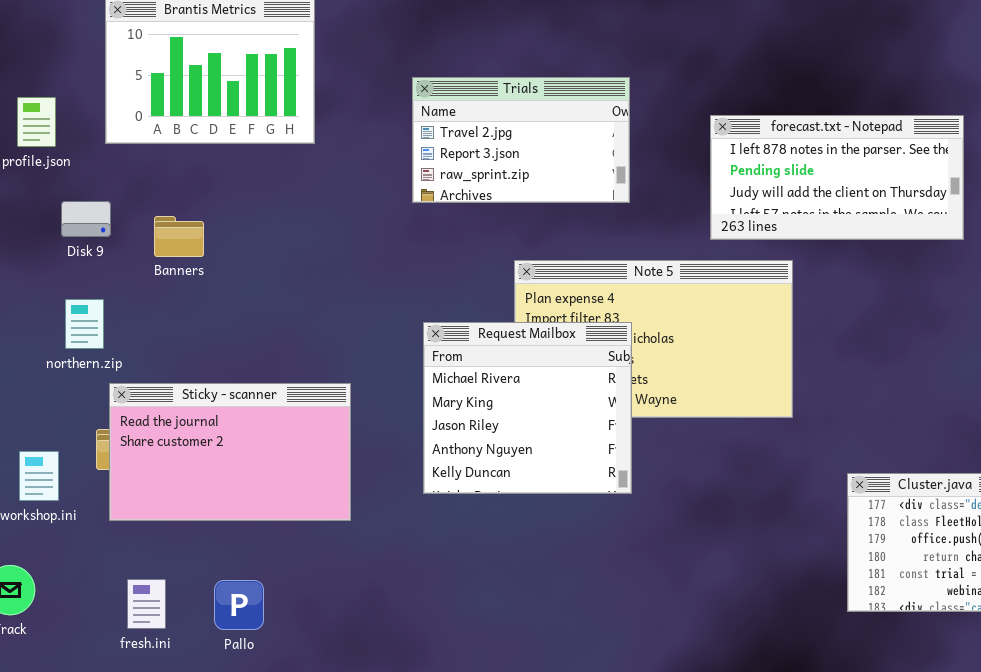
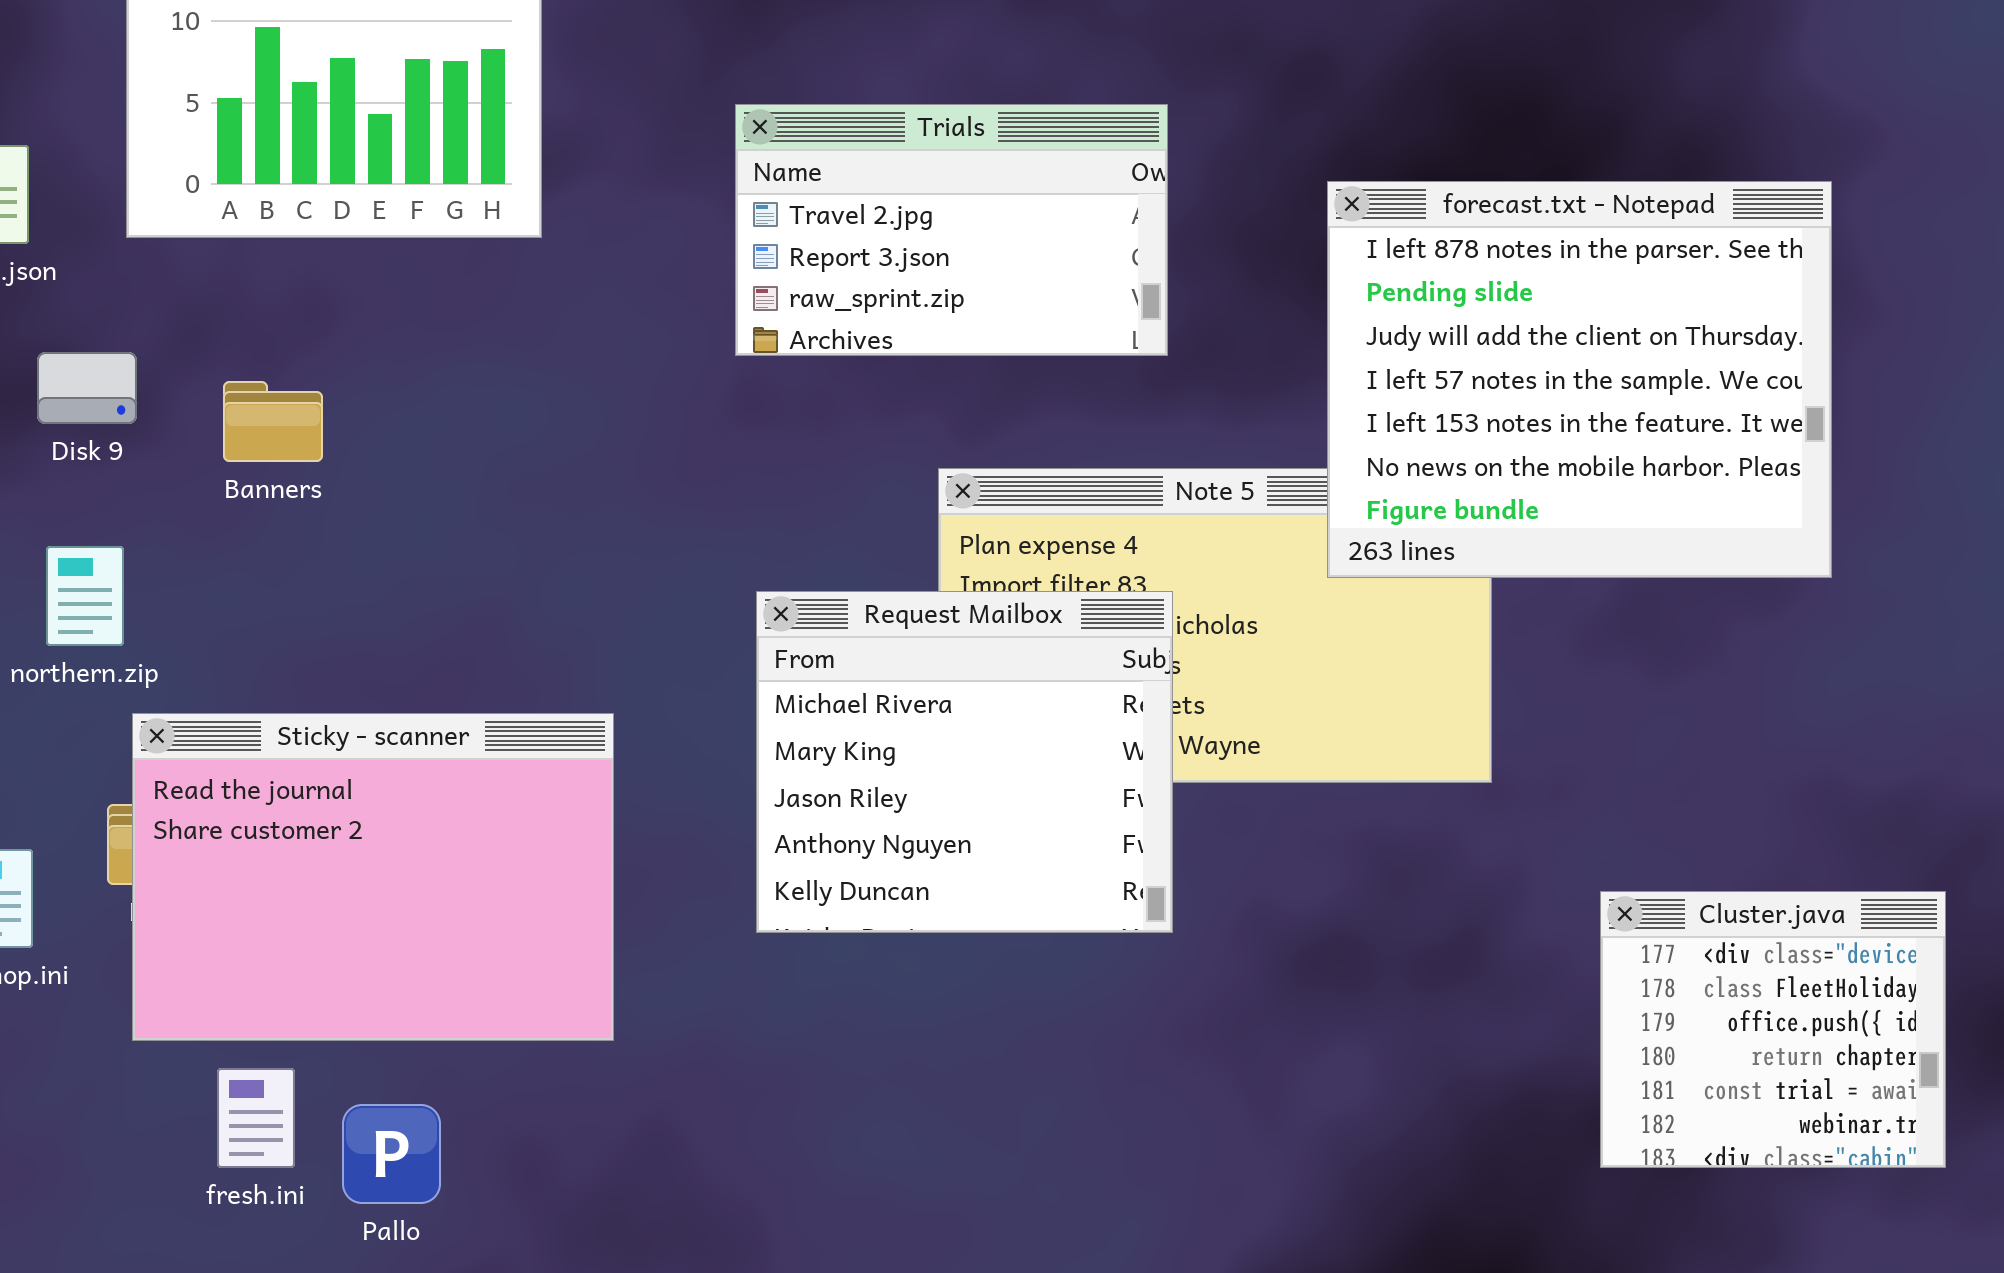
forecast.txt - Notepad: [710,115,964,240] -> [1327,181,1832,578], resized
Sticky - scanner: [109,383,351,521] -> [132,713,614,1041], resized
fresh.ini: [127,579,166,629] -> [217,1068,295,1168], moved

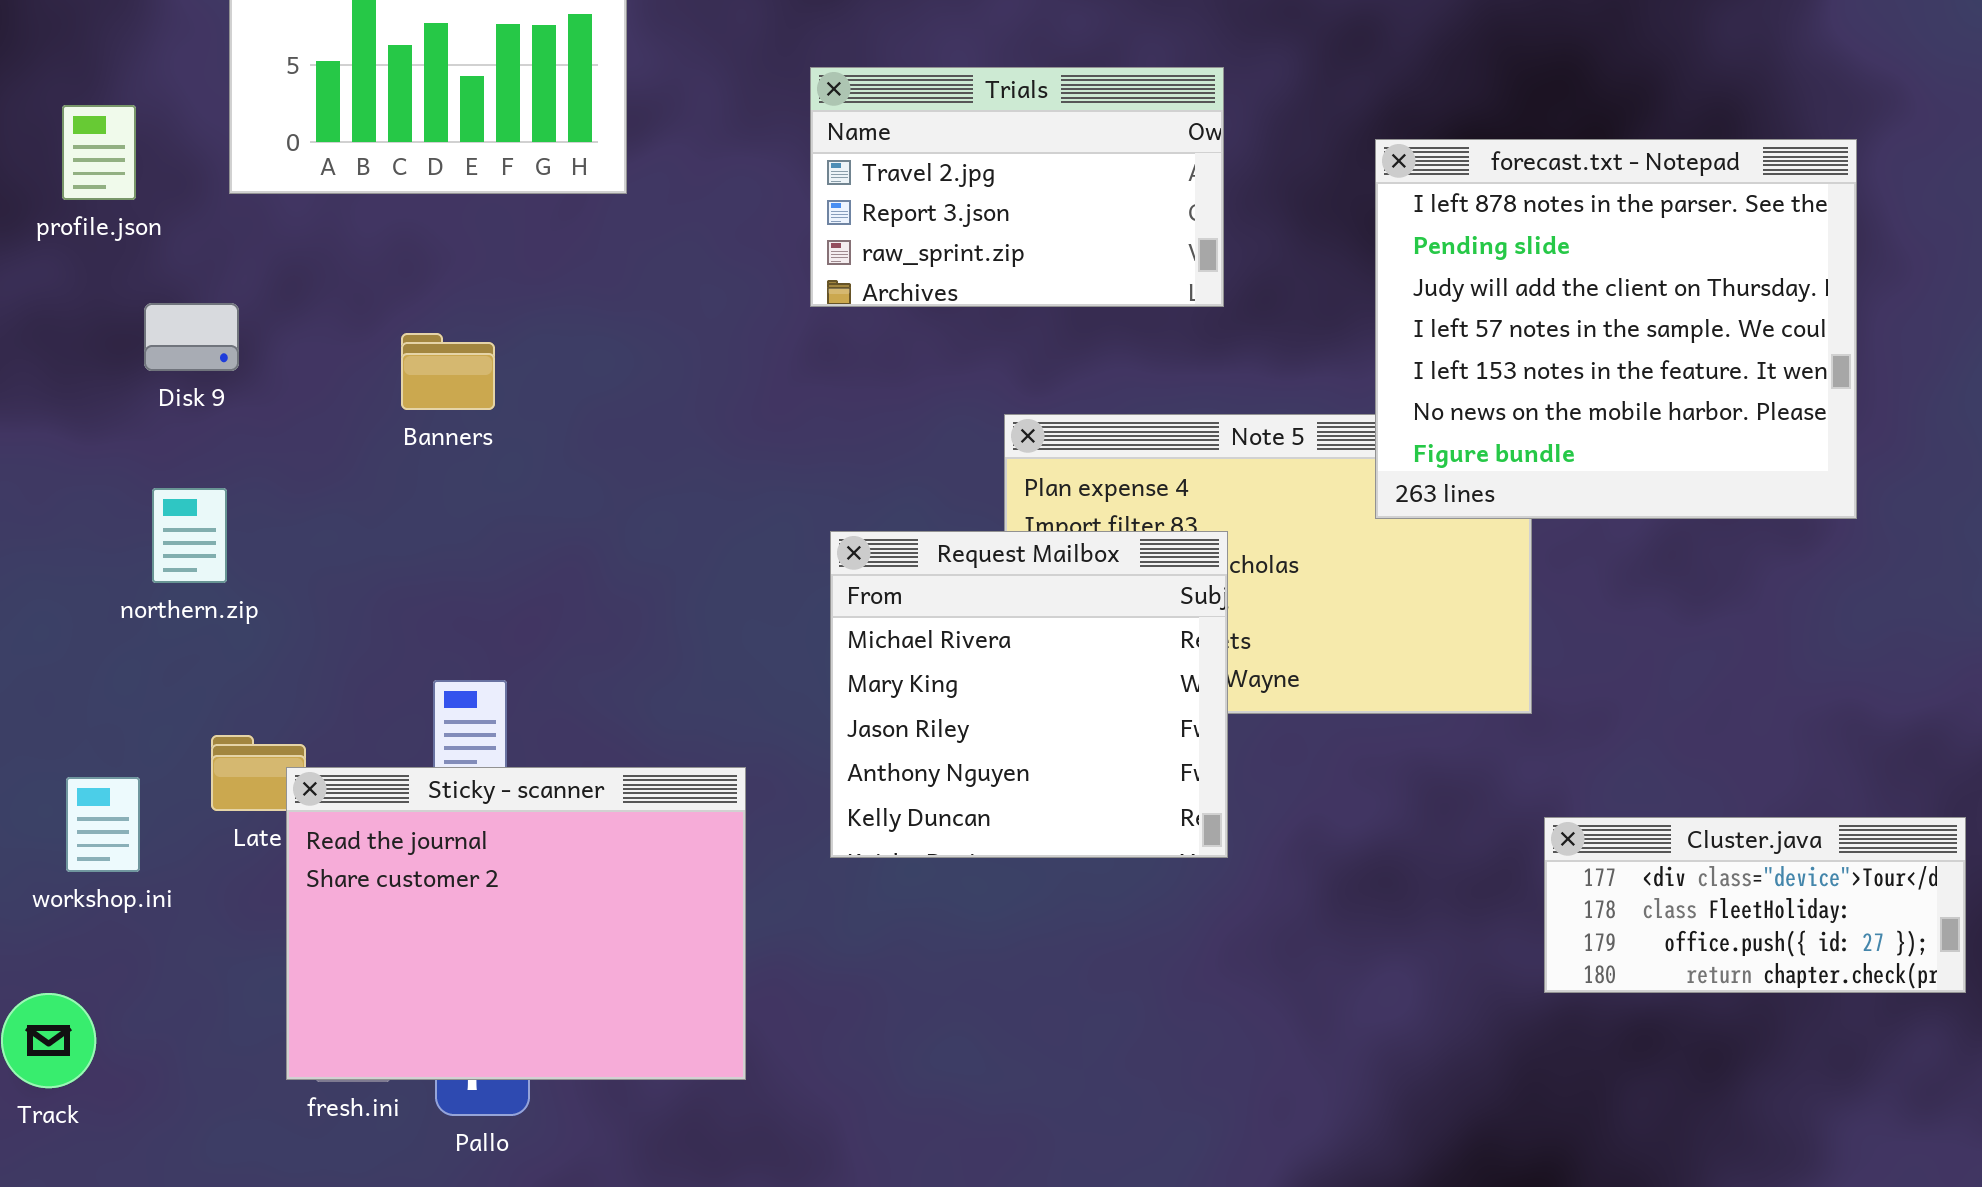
Banners: [223,381,323,462] -> [401,333,495,410], moved
Sticky - scanner: [132,713,614,1041] -> [286,767,746,1080], moved
Cluster.java: [1600,891,1946,1168] -> [1544,817,1966,993], resized

